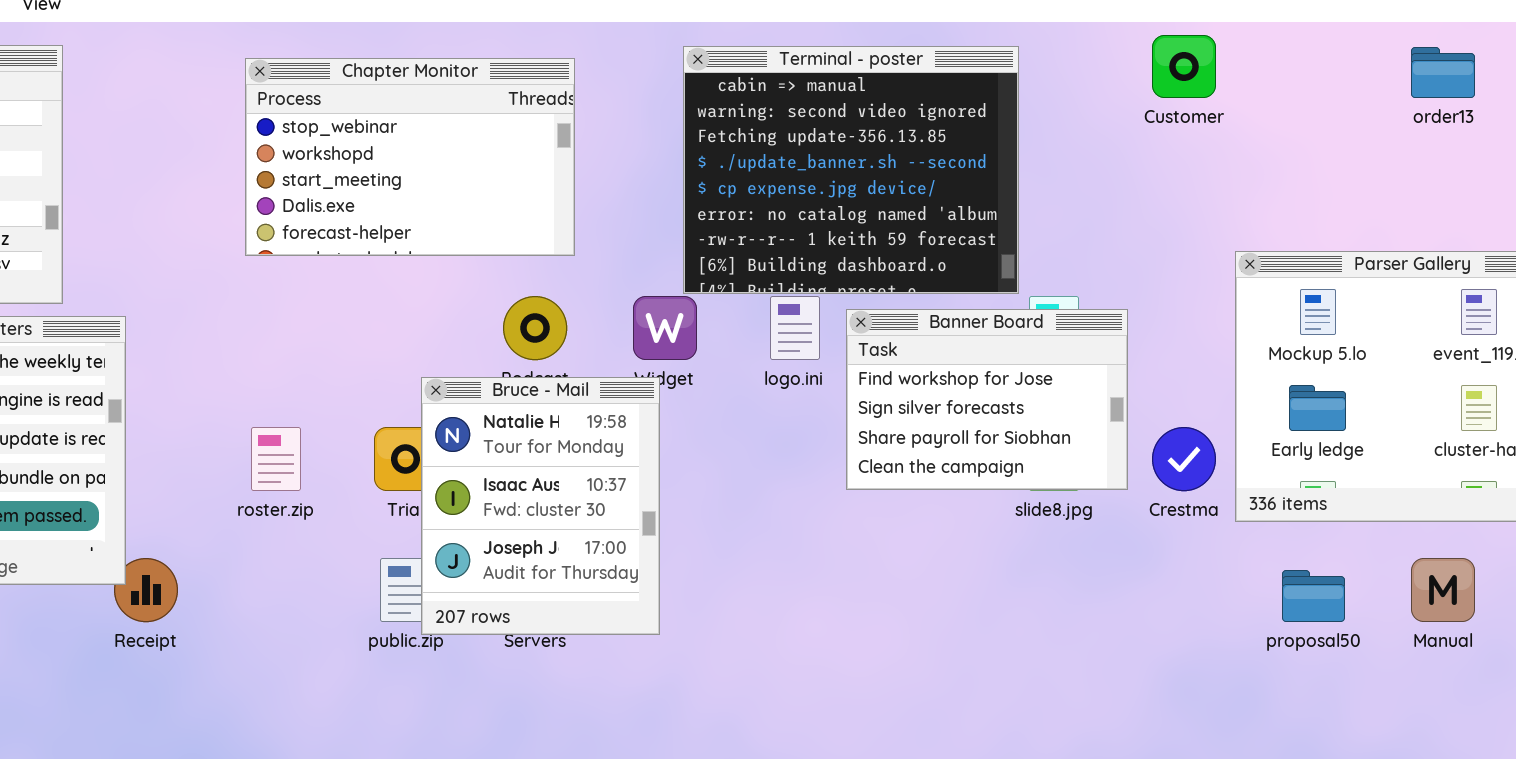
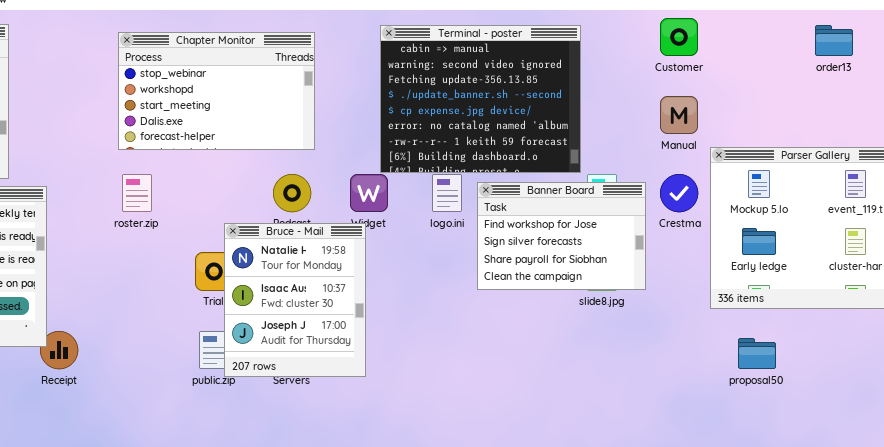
roster.zip: [251,427,301,491] -> [122,174,152,212], moved
Crestma: [1152,427,1216,491] -> [660,174,698,212], moved
Manual: [1411,558,1475,622] -> [660,96,698,134], moved

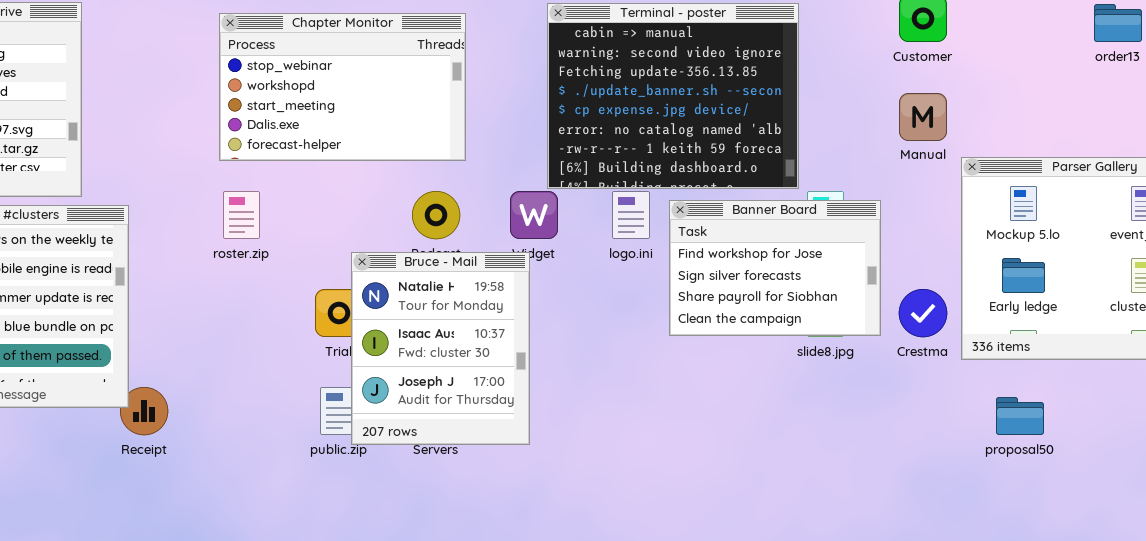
Crestma: [660,174,698,212] -> [899,289,947,337], moved

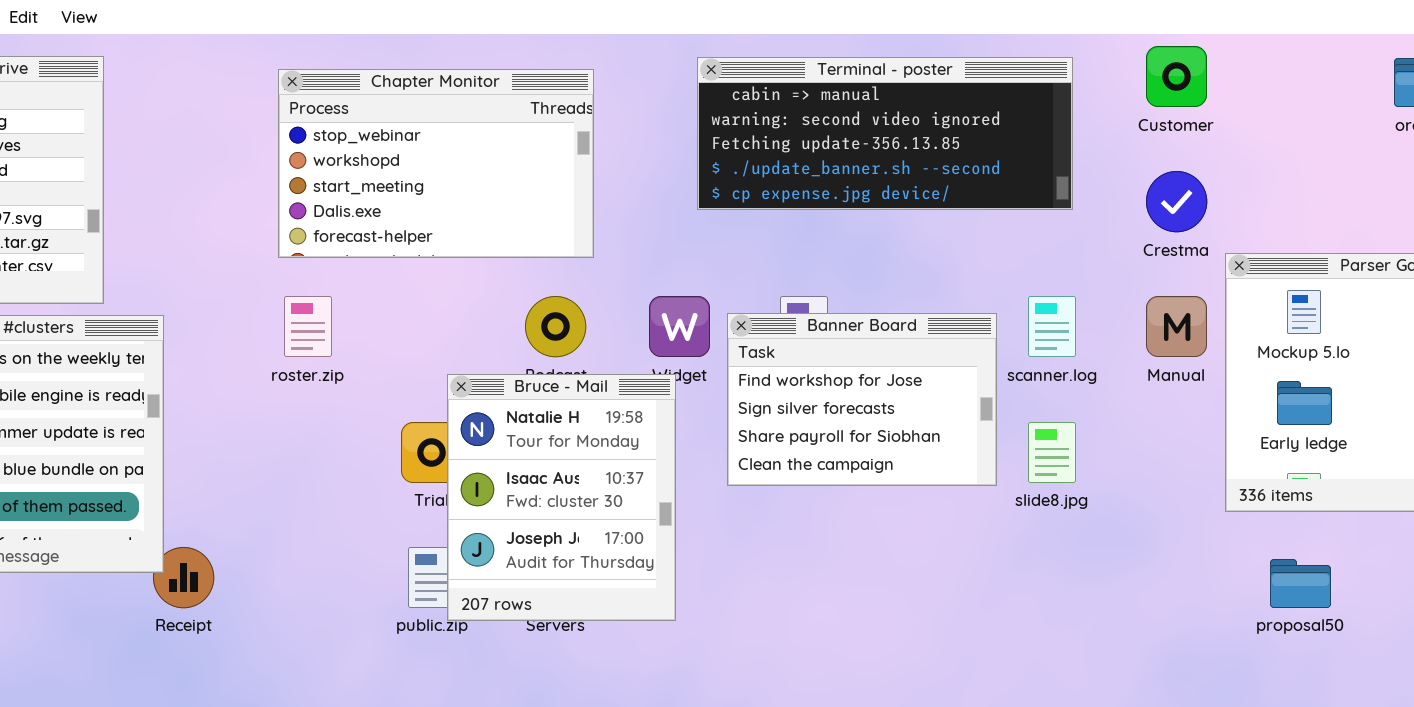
Terminal - poster: [547,3,799,189] -> [697,57,1073,210], resized
Manual: [899,93,947,141] -> [1146,296,1207,357], moved
Banner Board: [669,200,881,336] -> [727,313,997,486], moved
Crestma: [899,289,947,337] -> [1146,171,1207,232], moved

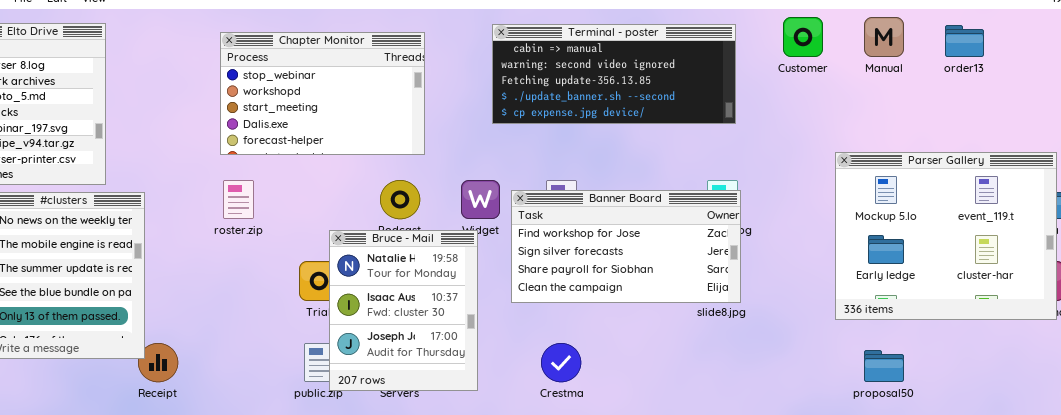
Crestma: [1146,171,1207,232] -> [541,343,581,382], moved
Manual: [1146,296,1207,357] -> [864,17,904,57], moved
Banner Board: [727,313,997,486] -> [511,190,741,303], resized

